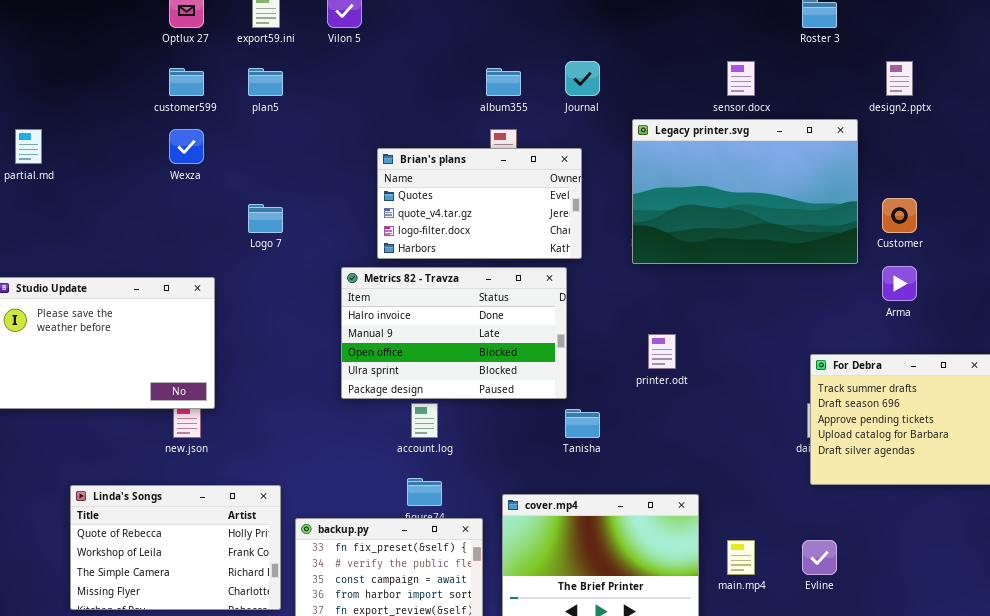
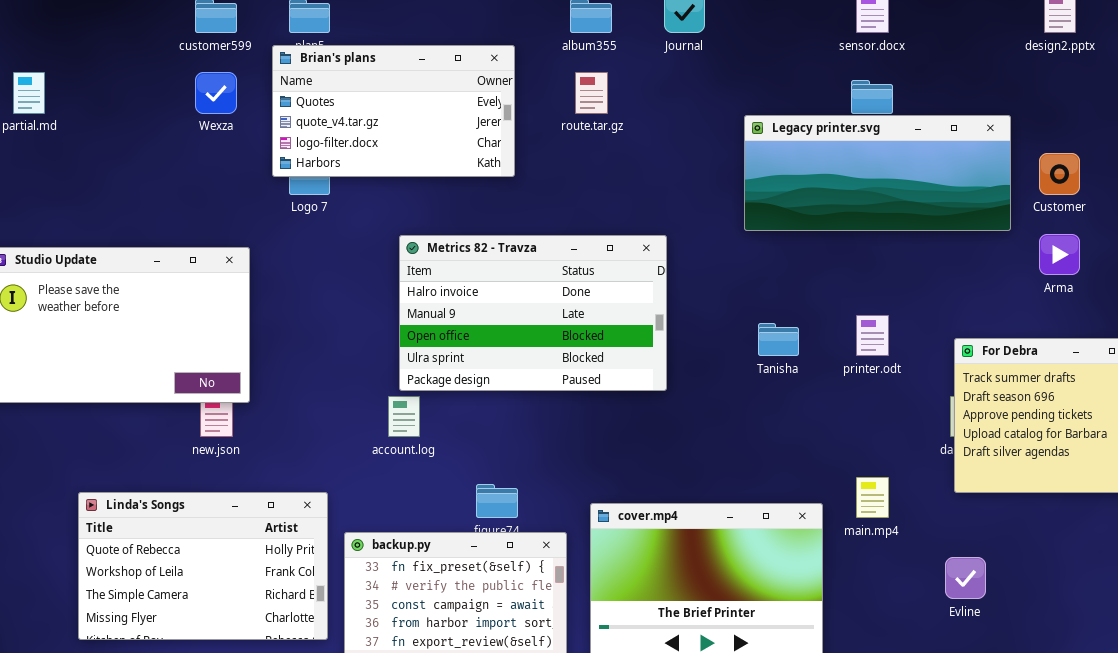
Legacy printer.svg: [632,119,858,264] -> [744,115,1011,231], resized
Brian's plans: [377,148,582,259] -> [272,45,515,177], moved
printer.odt: [648,334,676,369] -> [856,315,889,356], moved
account.log: [411,403,438,438] -> [388,396,420,437], moved
Tanisha: [565,409,600,438] -> [758,323,799,356], moved
main.mp4: [727,540,755,575] -> [856,477,889,518], moved

